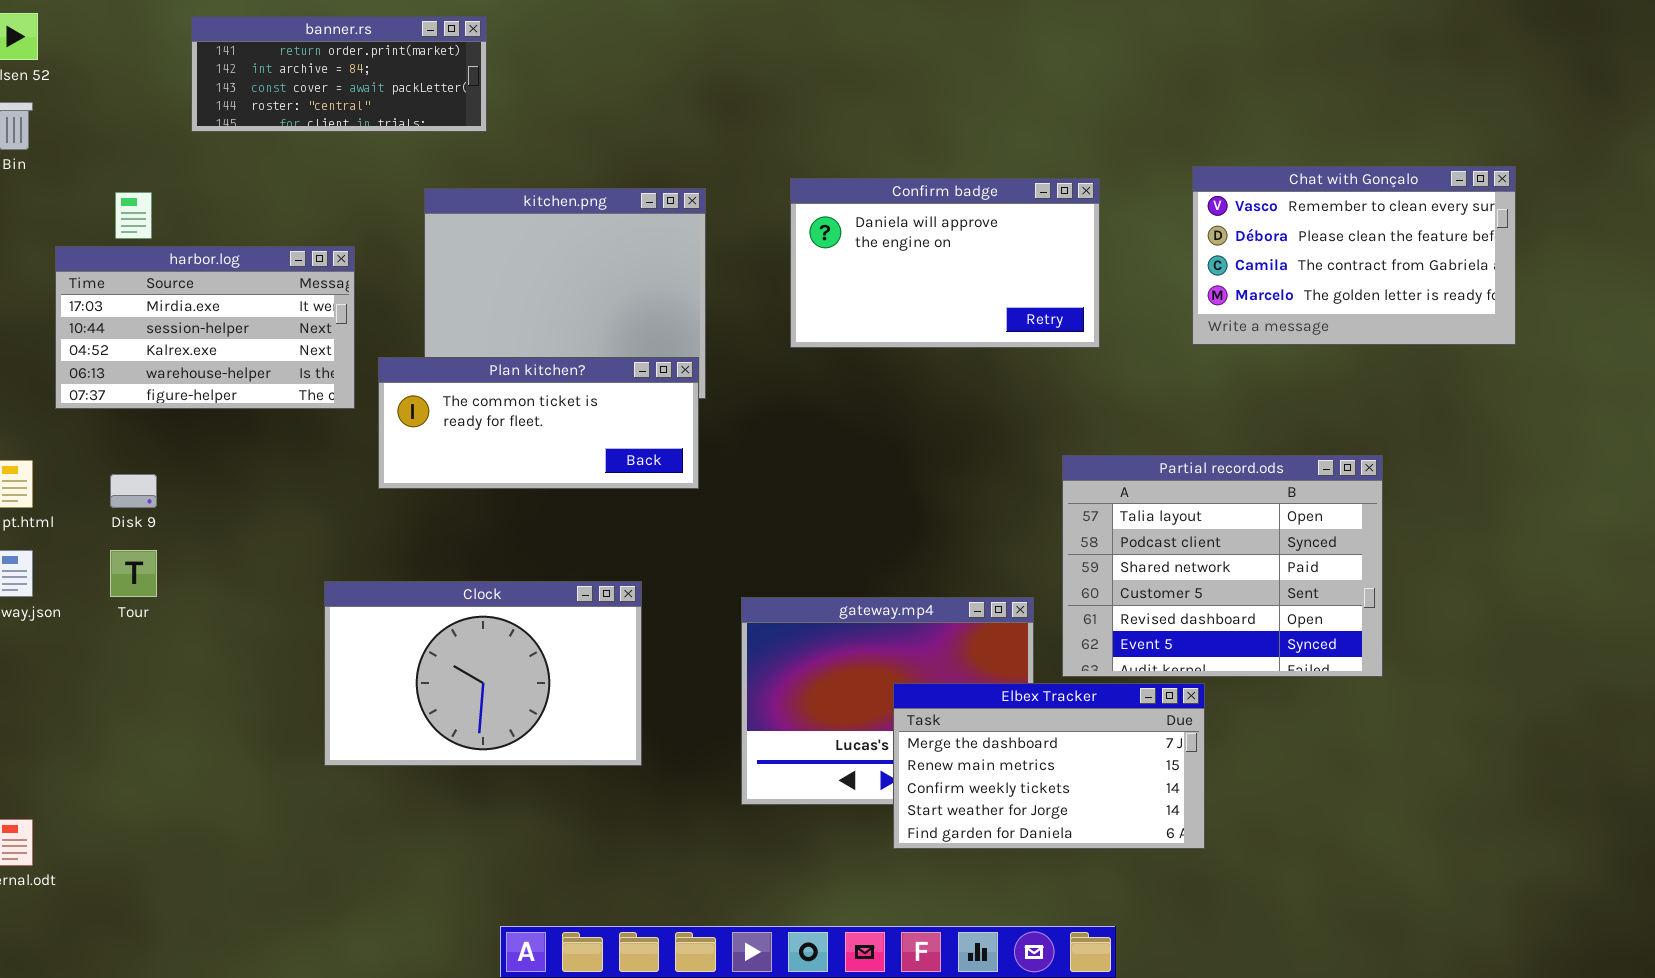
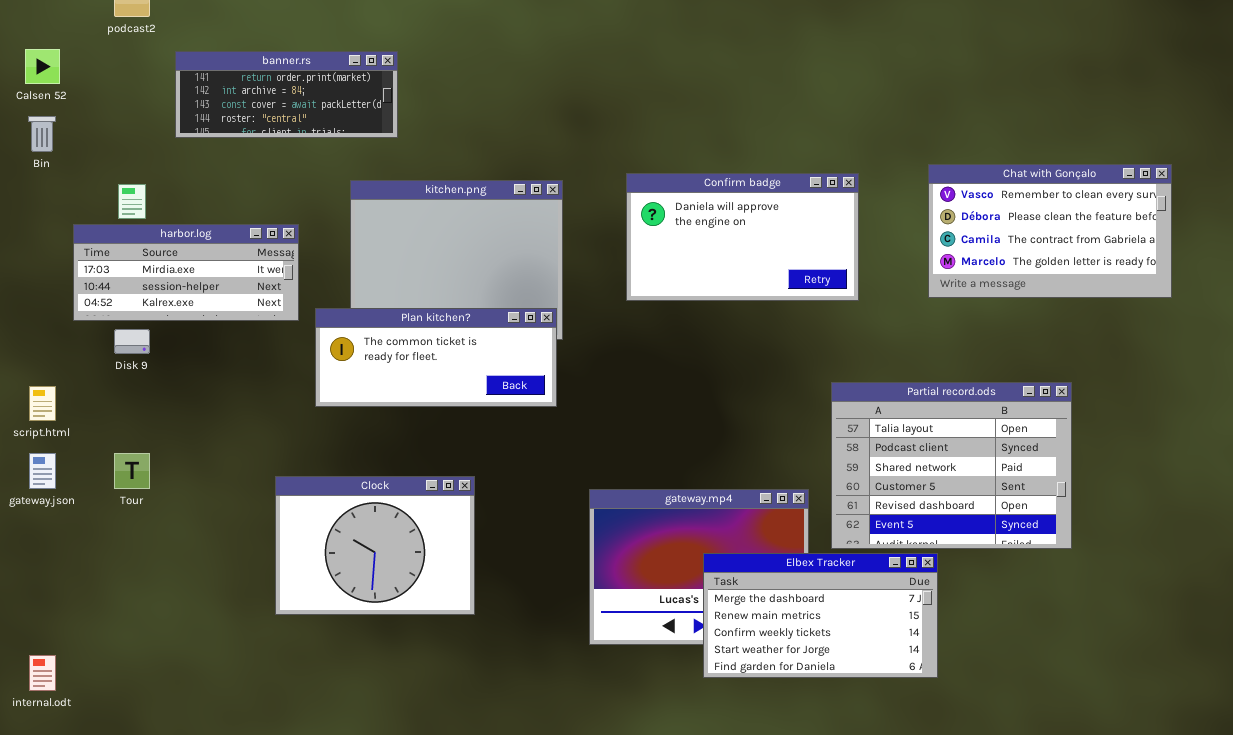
harbor.log: [55,246,355,409] -> [73,224,299,321], resized
Disk 9: [110,474,157,508] -> [114,329,150,354], moved
Clock: [324,581,642,766] -> [275,476,475,615], resized

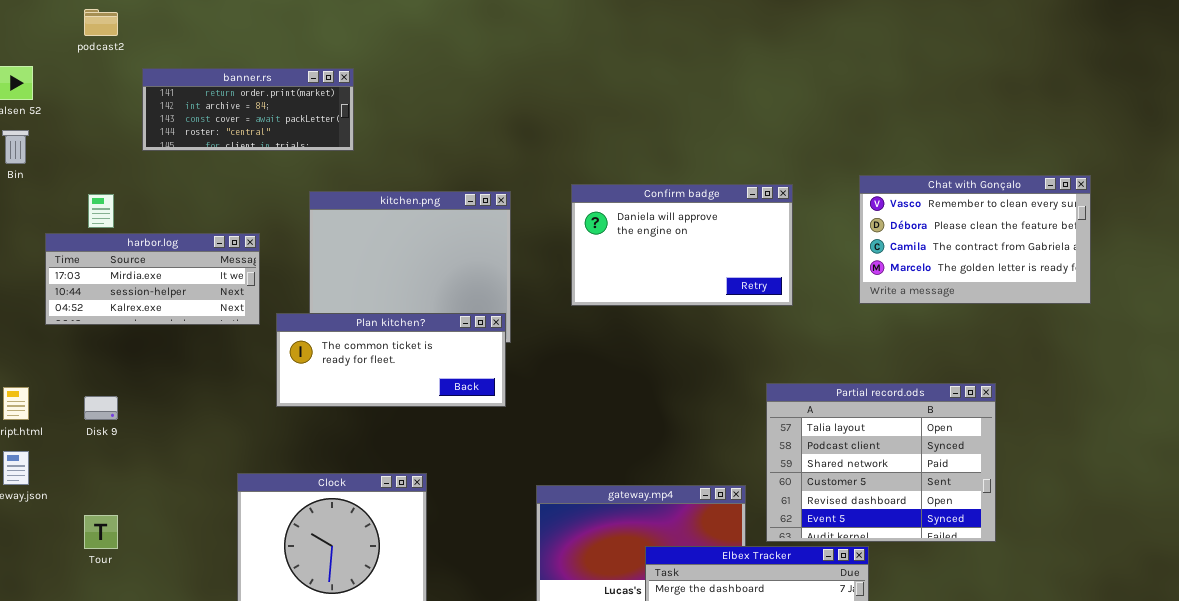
Disk 9: [114,329,150,354] -> [84,396,118,420], moved
Tour: [114,453,150,489] -> [84,515,118,549], moved

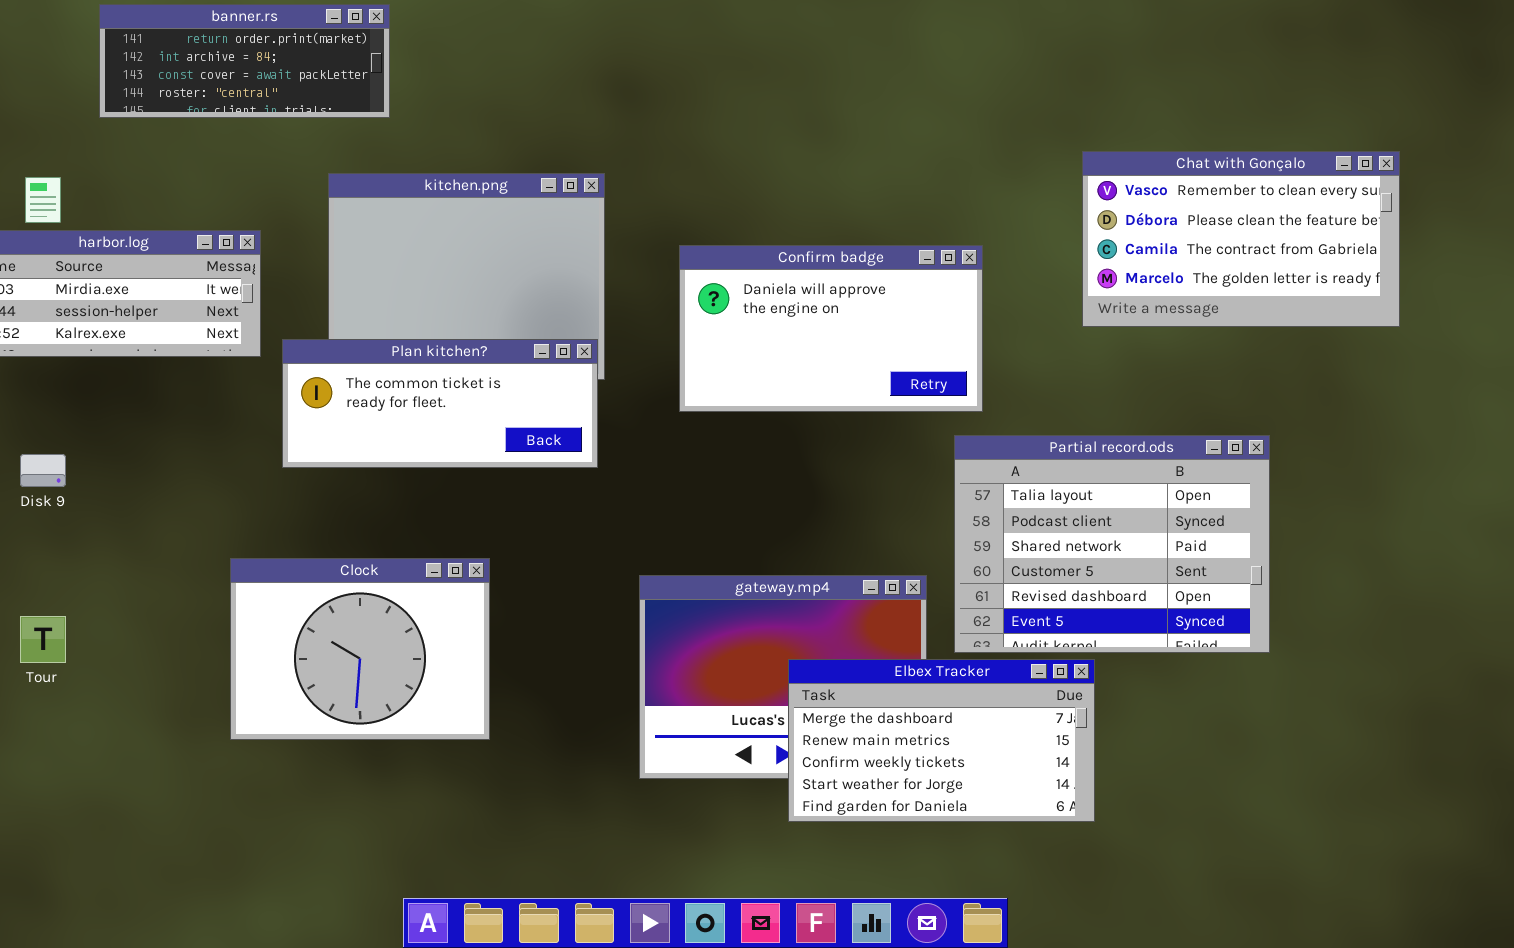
Confirm badge: [571,184,793,306] -> [679,245,983,412], moved

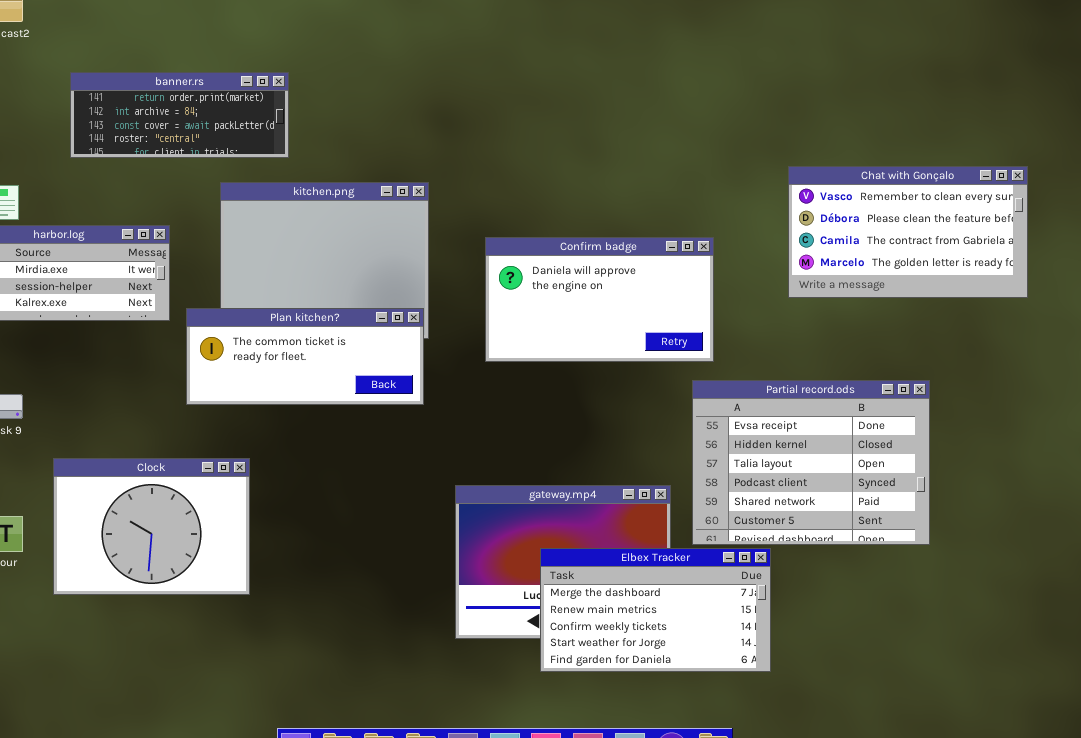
banner.rs: [99,4,390,118] -> [70,72,289,158], moved
Partial record.ods: [954,435,1270,653] -> [692,380,930,545], scrolled up 2 rows
Clock: [230,558,490,740] -> [53,458,250,595], moved
Elbex Tracker: [788,659,1095,822] -> [540,548,771,672], moved

